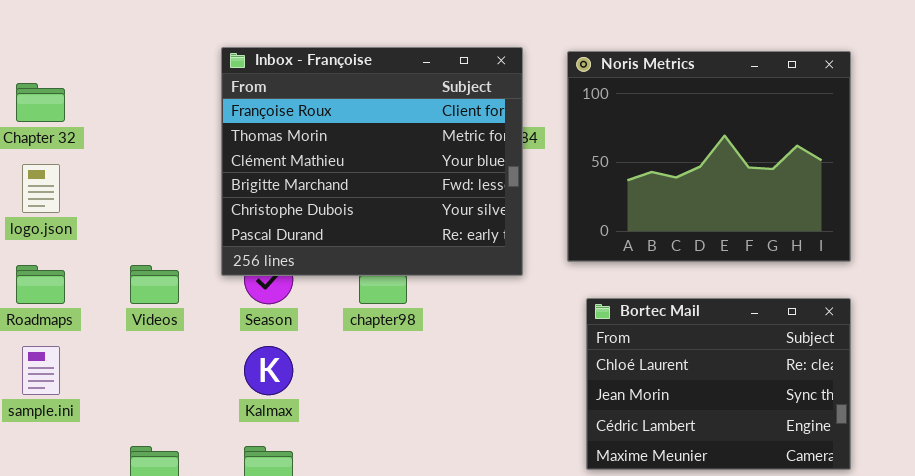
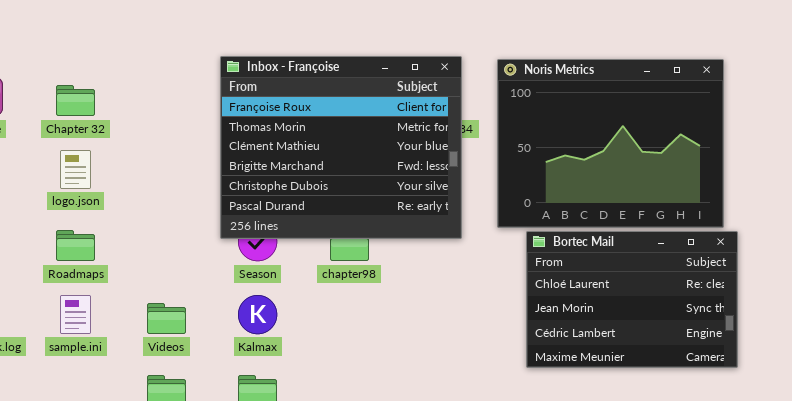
Videos: [130,265,179,304] -> [147,303,186,334], moved
Bortec Mail: [586,298,851,470] -> [526,231,738,368], moved

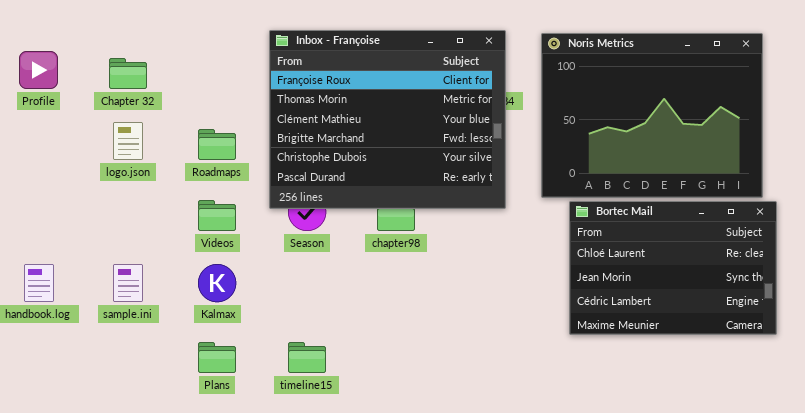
Roadmaps: [56,230,95,261] -> [198,129,236,160], moved
Kalmax: [238,295,277,334] -> [198,264,236,302], moved
Videos: [147,303,186,334] -> [198,200,236,231], moved

